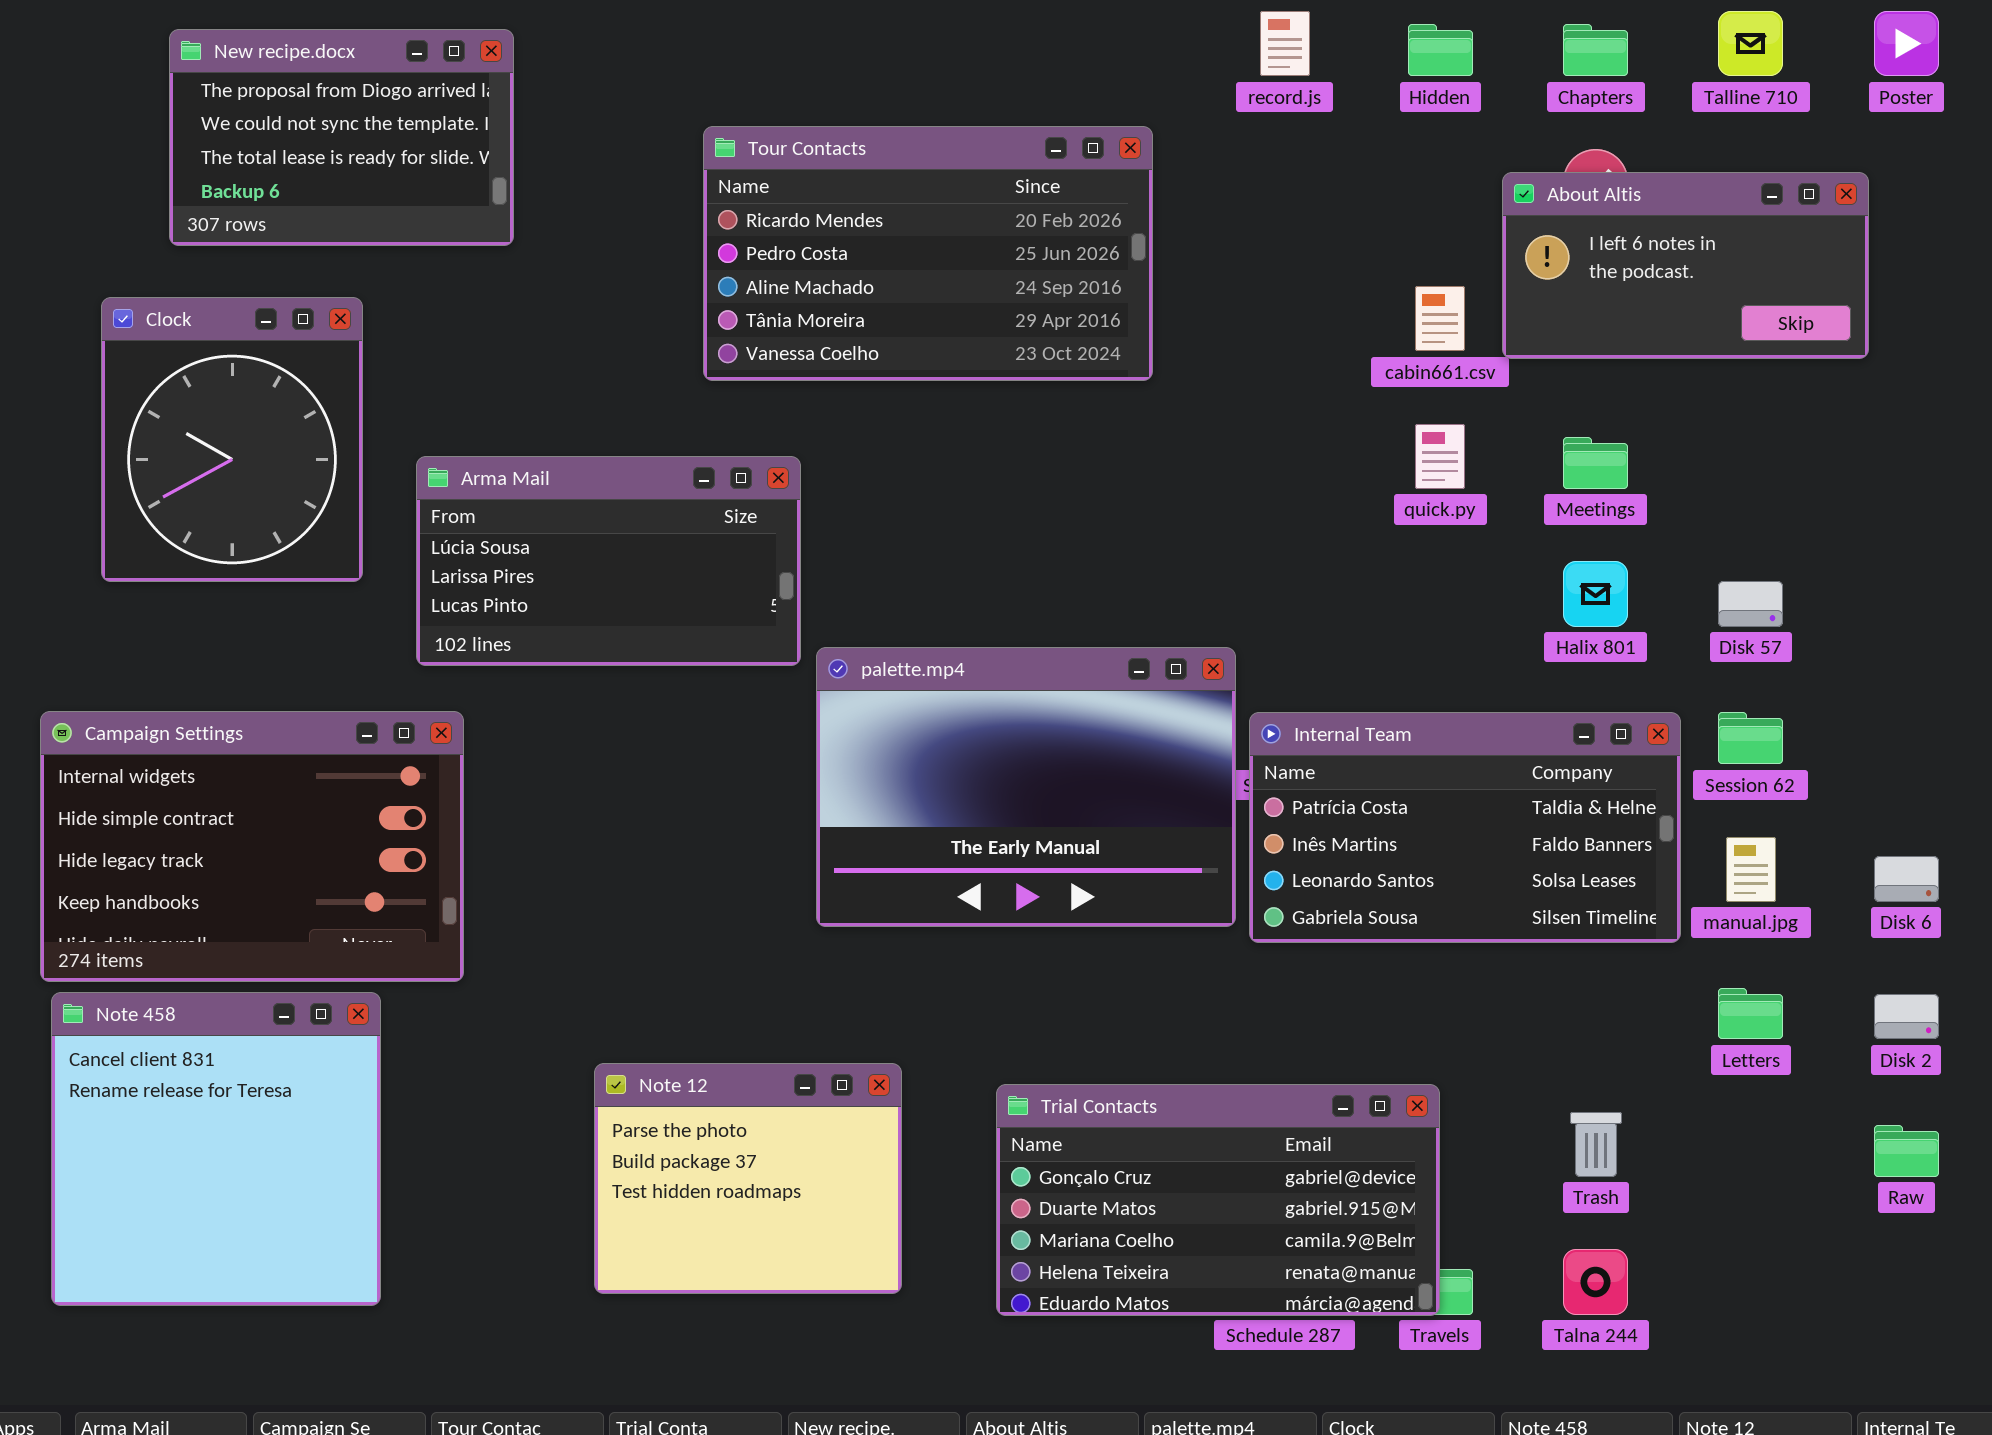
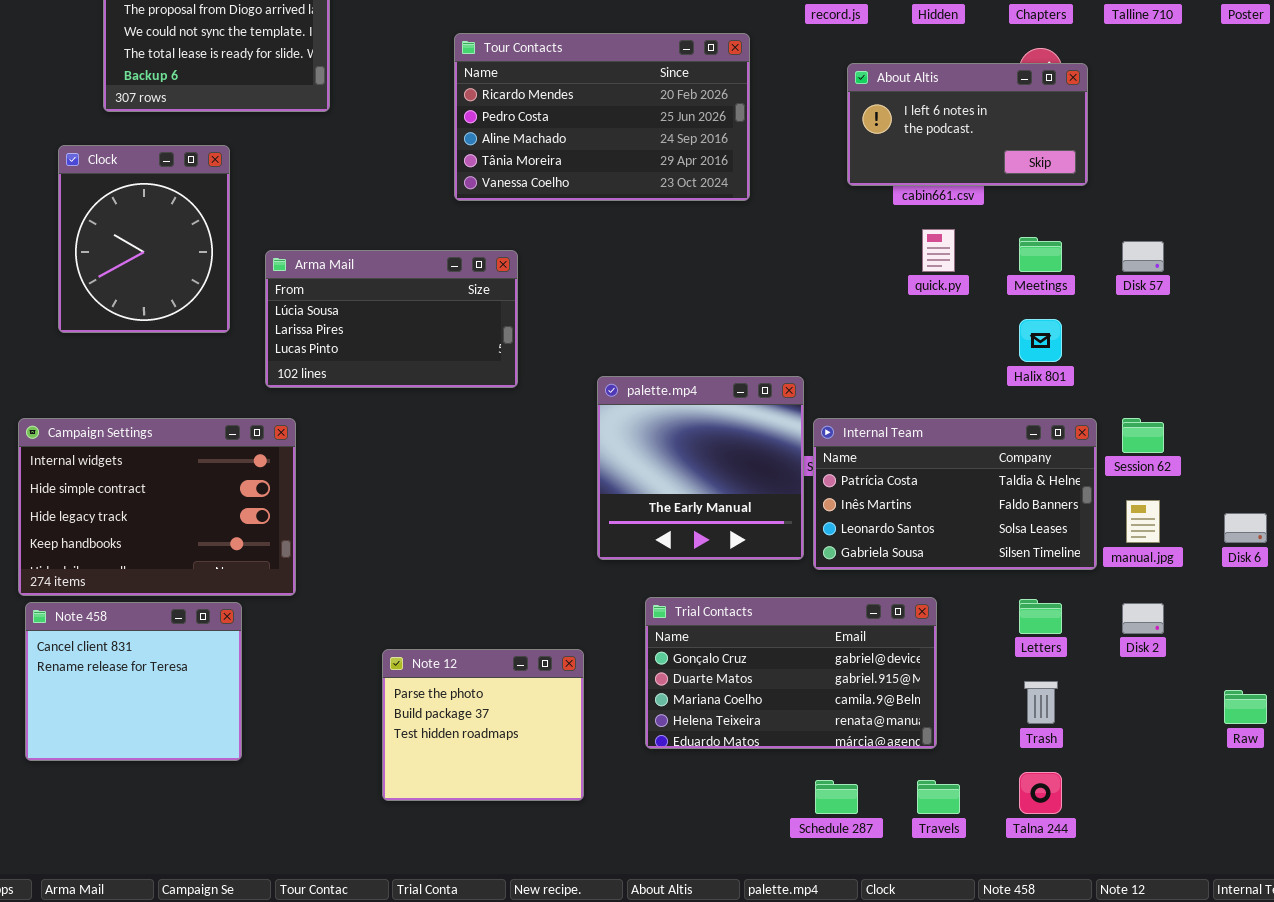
About Altis: [1502,172,1869,359] -> [847,63,1088,186], moved
Disk 57: [1718,581,1783,627] -> [1122,241,1164,272], moved
palette.mp4: [816,647,1236,927] -> [597,376,804,560], resized
Letters: [1718,988,1783,1039] -> [1019,599,1062,634], moved
Note 458: [51,992,381,1306] -> [25,602,242,761], resized
Disk 2: [1874,994,1939,1039] -> [1122,603,1164,634], moved
Trial Contacts: [996,1084,1440,1316] -> [645,597,937,749], moved

